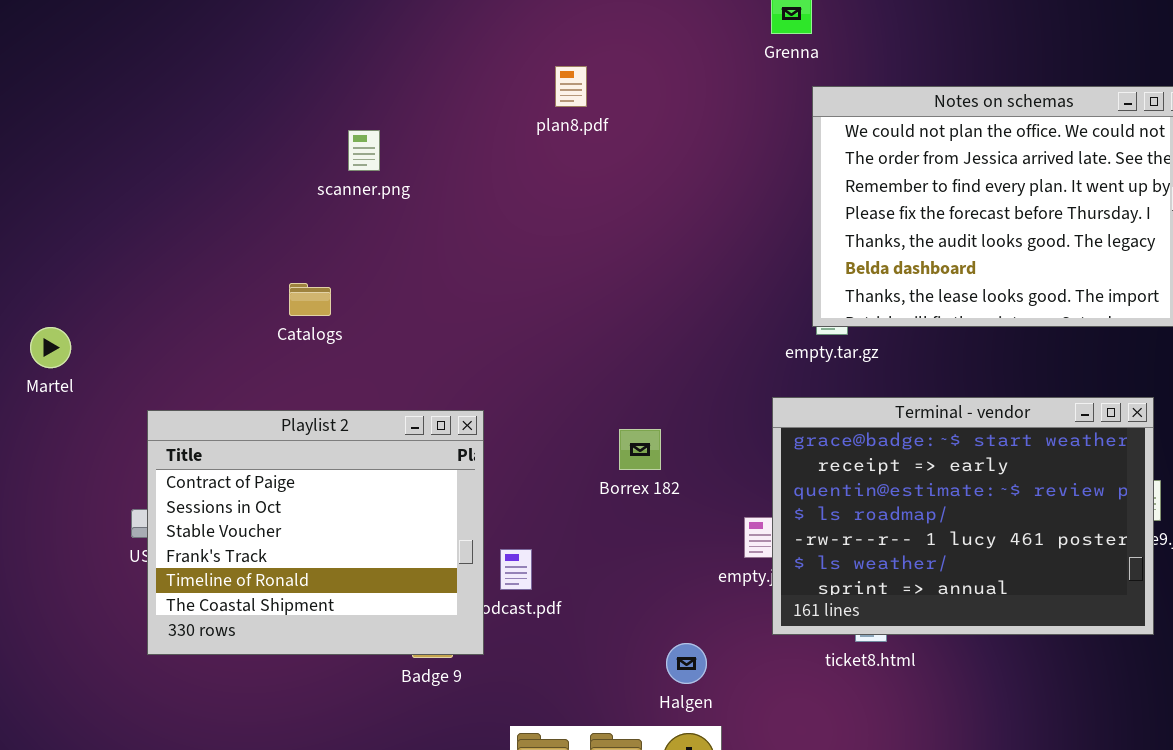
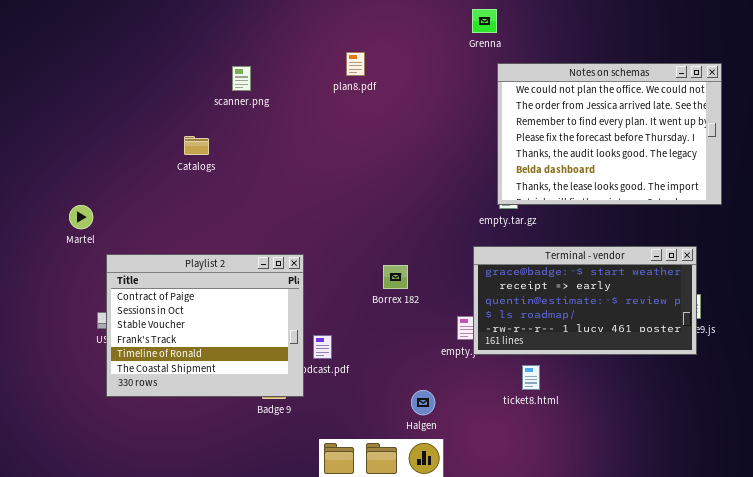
scanner.png: [348,130,380,171] -> [232,66,251,91], moved
Catalogs: [289,283,331,316] -> [184,136,209,155], moved
Martel: [30,327,71,368] -> [69,205,93,229], moved
Terminal - vendor: [772,397,1154,635] -> [473,246,697,355], resized

